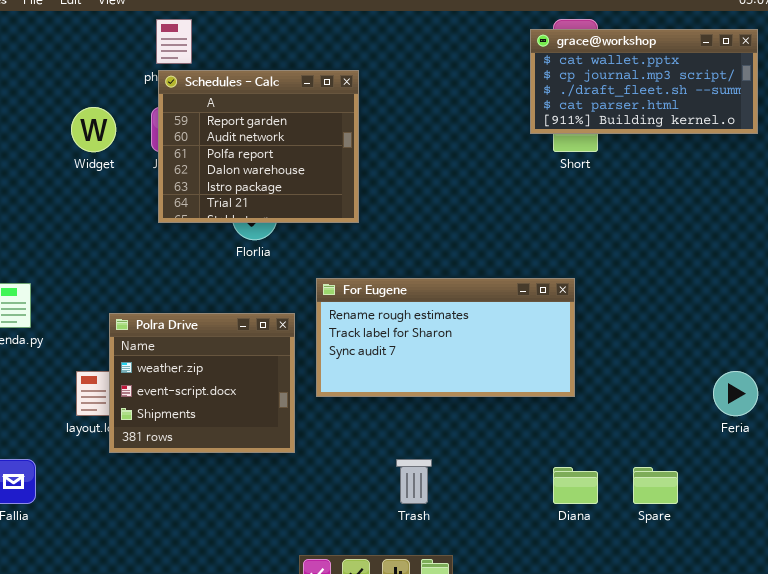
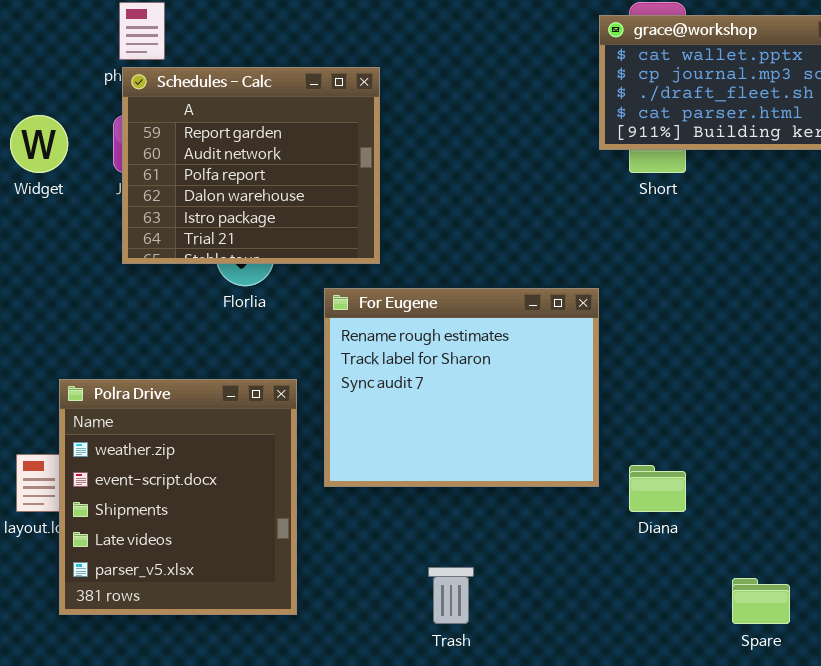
For Eugene: [316,278,575,397] -> [324,288,599,487], resized
Polra Drive: [109,313,295,453] -> [59,379,297,615], resized
Diana: [553,467,598,504] -> [629,465,686,512], moved

